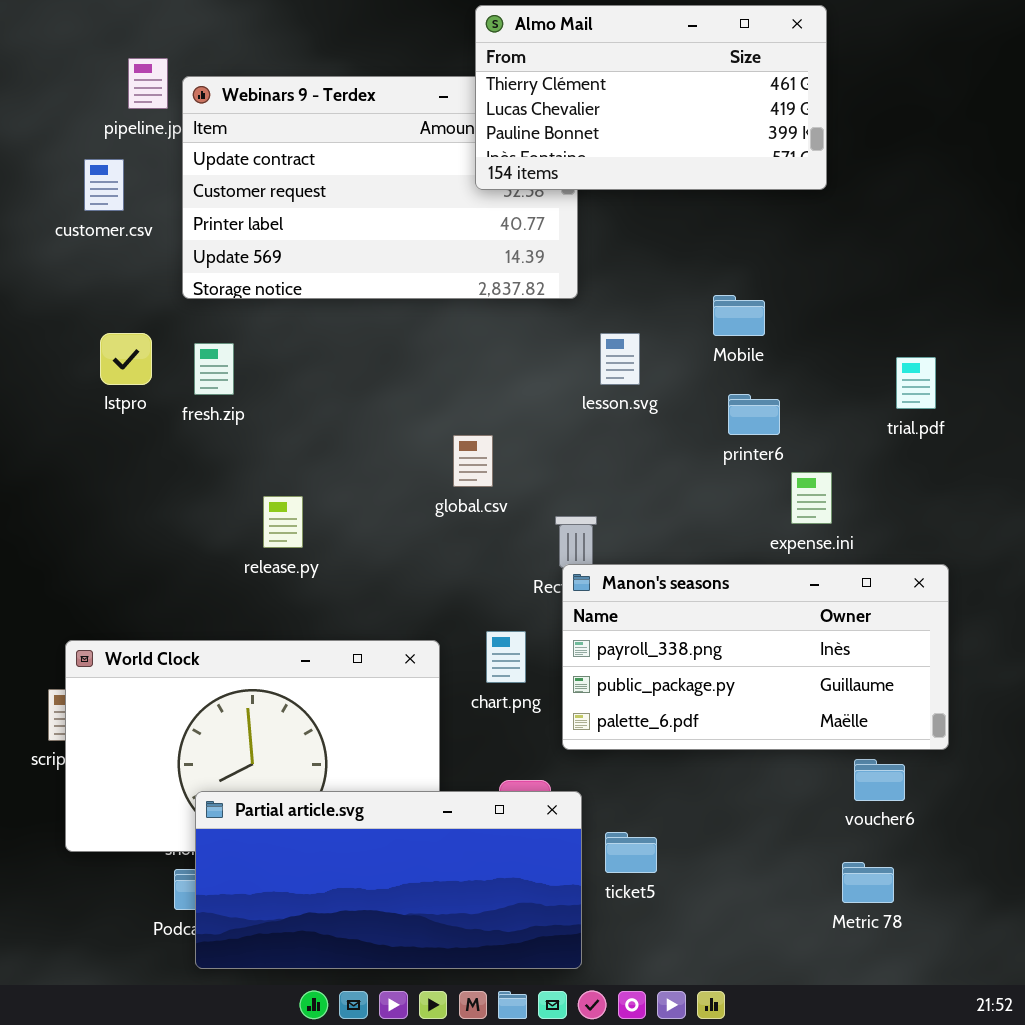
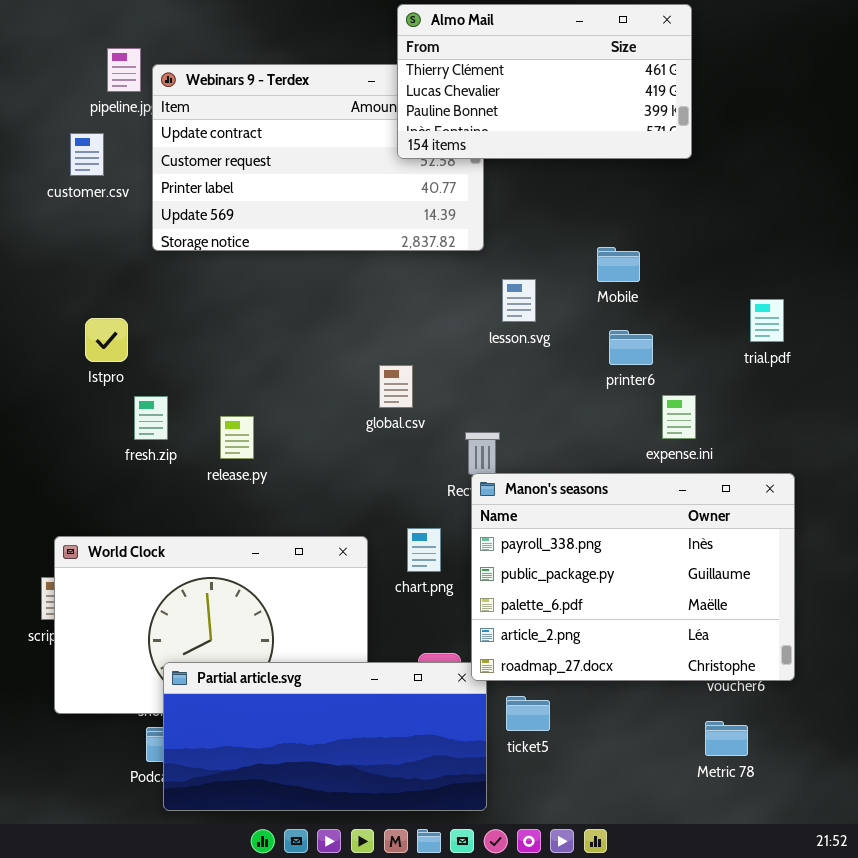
Istpro: [100,333,152,385] -> [85,318,128,362], moved
fresh.zip: [194,343,234,395] -> [134,396,168,440], moved
Manon's seasons: [562,564,949,750] -> [471,473,795,681], resized

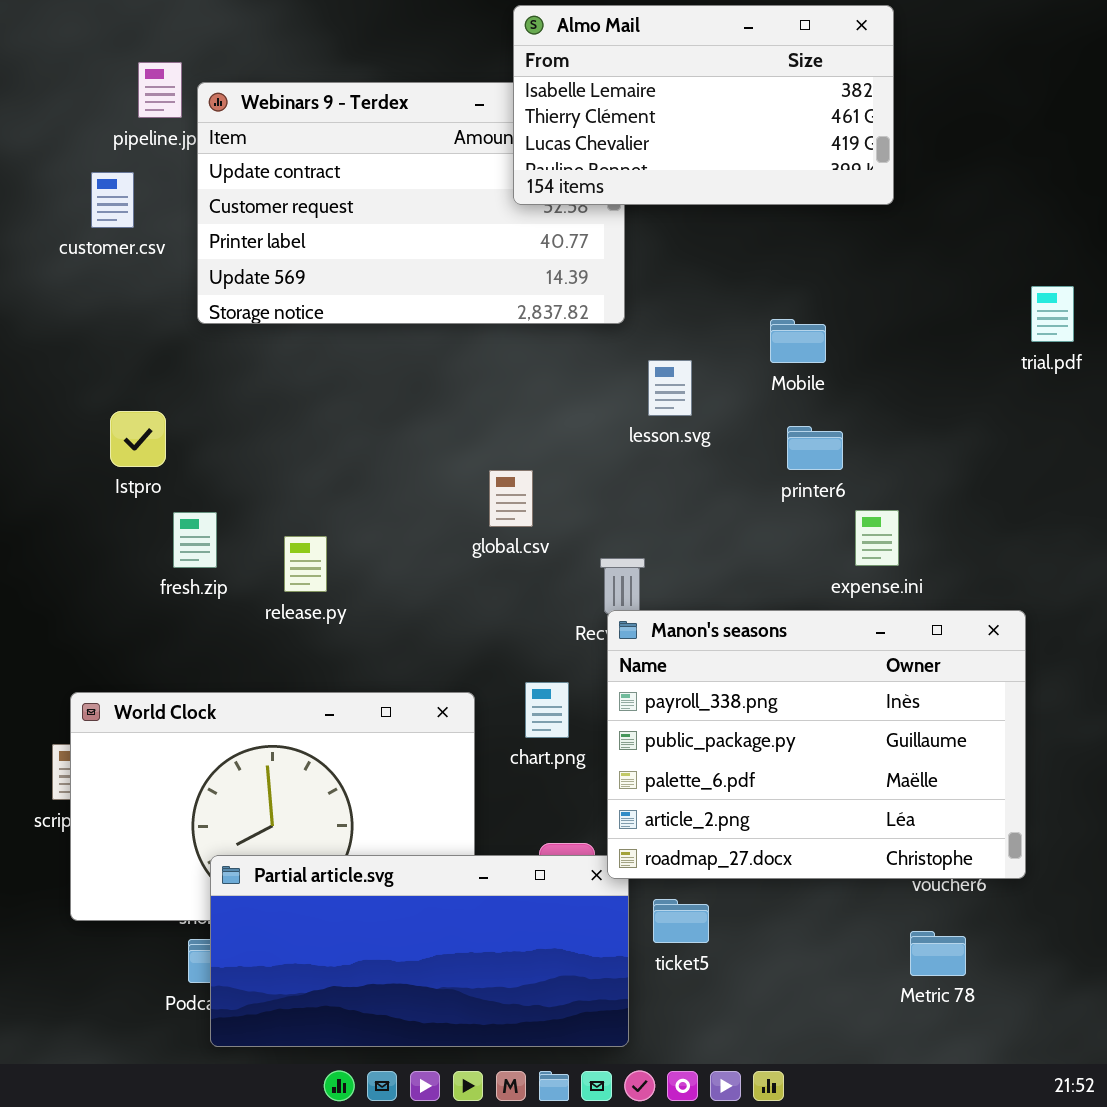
Almo Mail: [397,4,692,159] -> [513,5,894,205], scrolled up 1 row
trial.pdf: [750,299,784,342] -> [1031,286,1074,342], moved

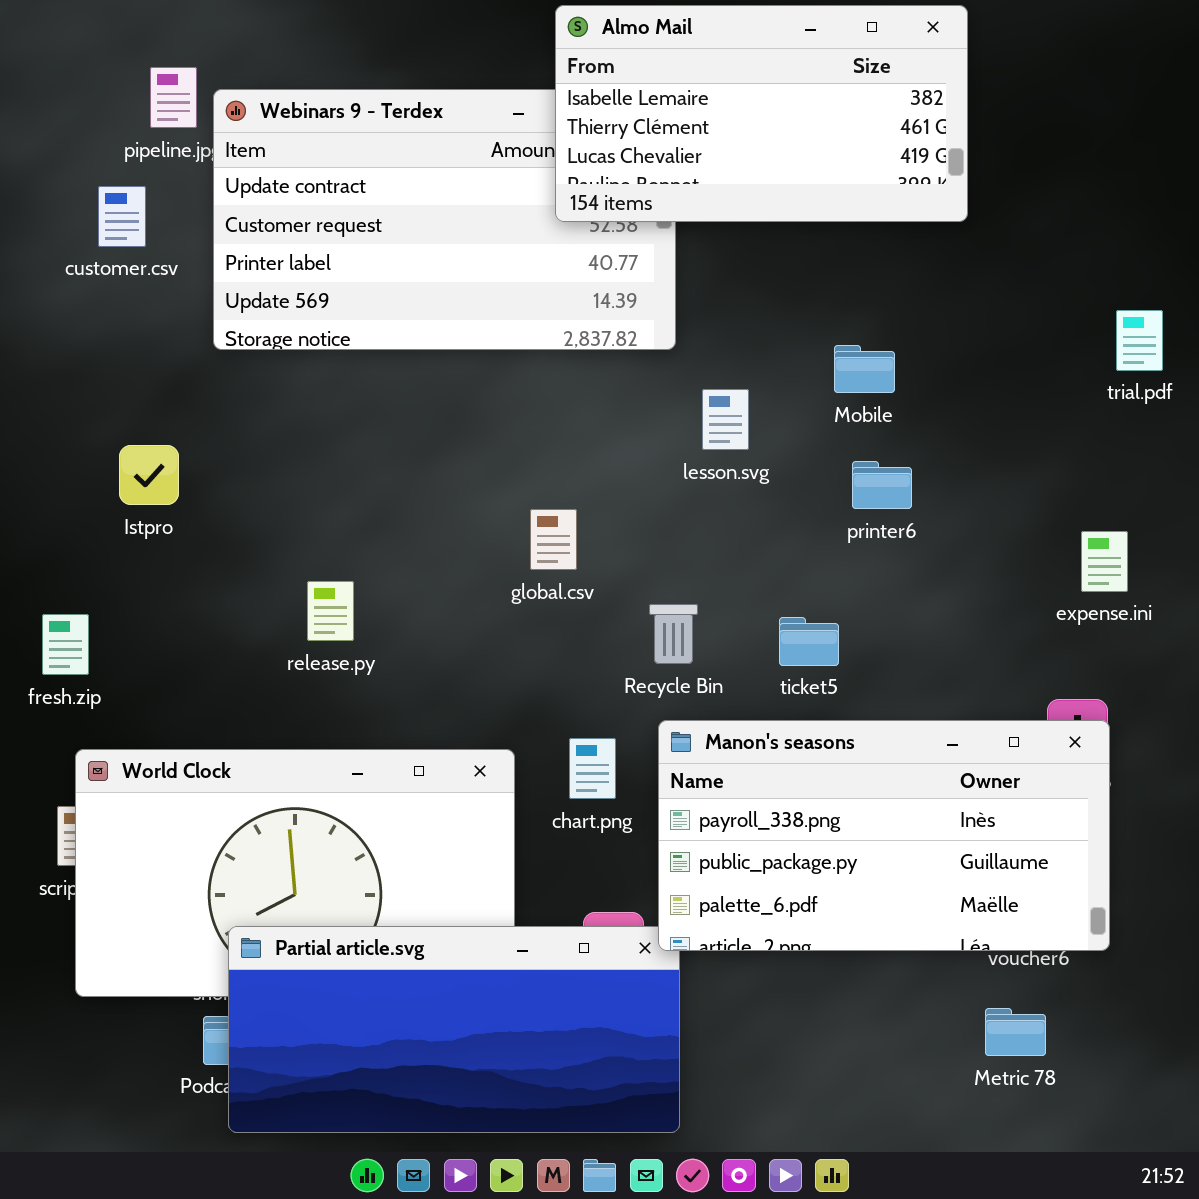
expense.ini: [855,510,899,566] -> [1081,531,1128,592], moved
fresh.zip: [173,512,217,568] -> [42,614,89,675], moved
Manon's seasons: [607,610,1026,879] -> [658,720,1110,951], resized
ticket5: [653,899,709,943] -> [779,617,839,666], moved

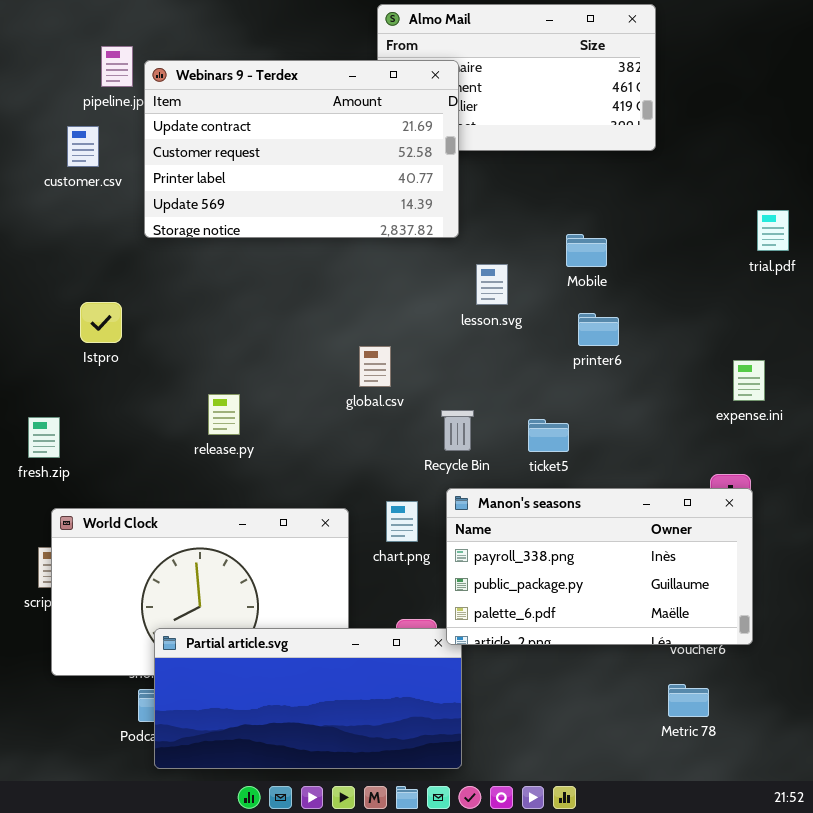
Webinars 9 - Terdex: [213,89,676,350] -> [144,60,459,238], raised

